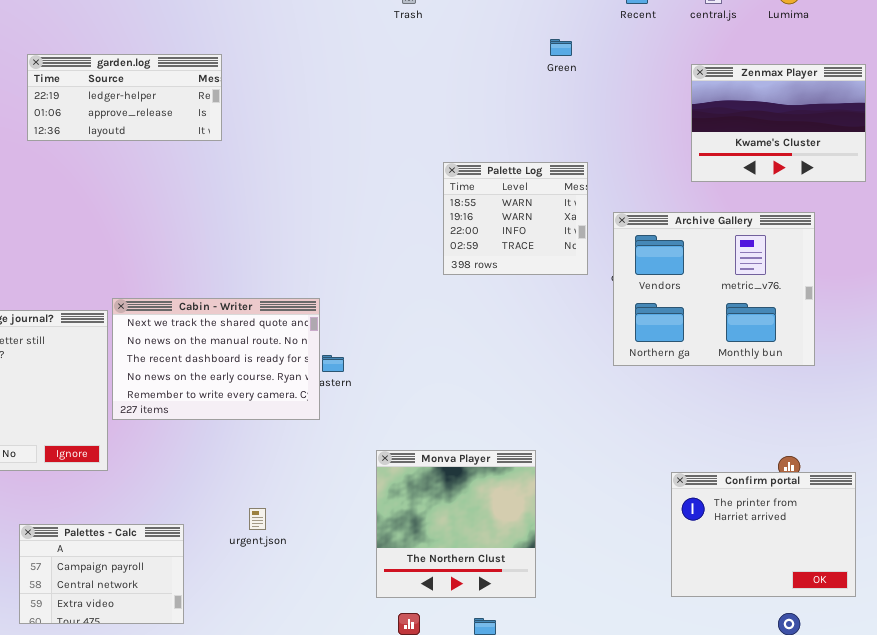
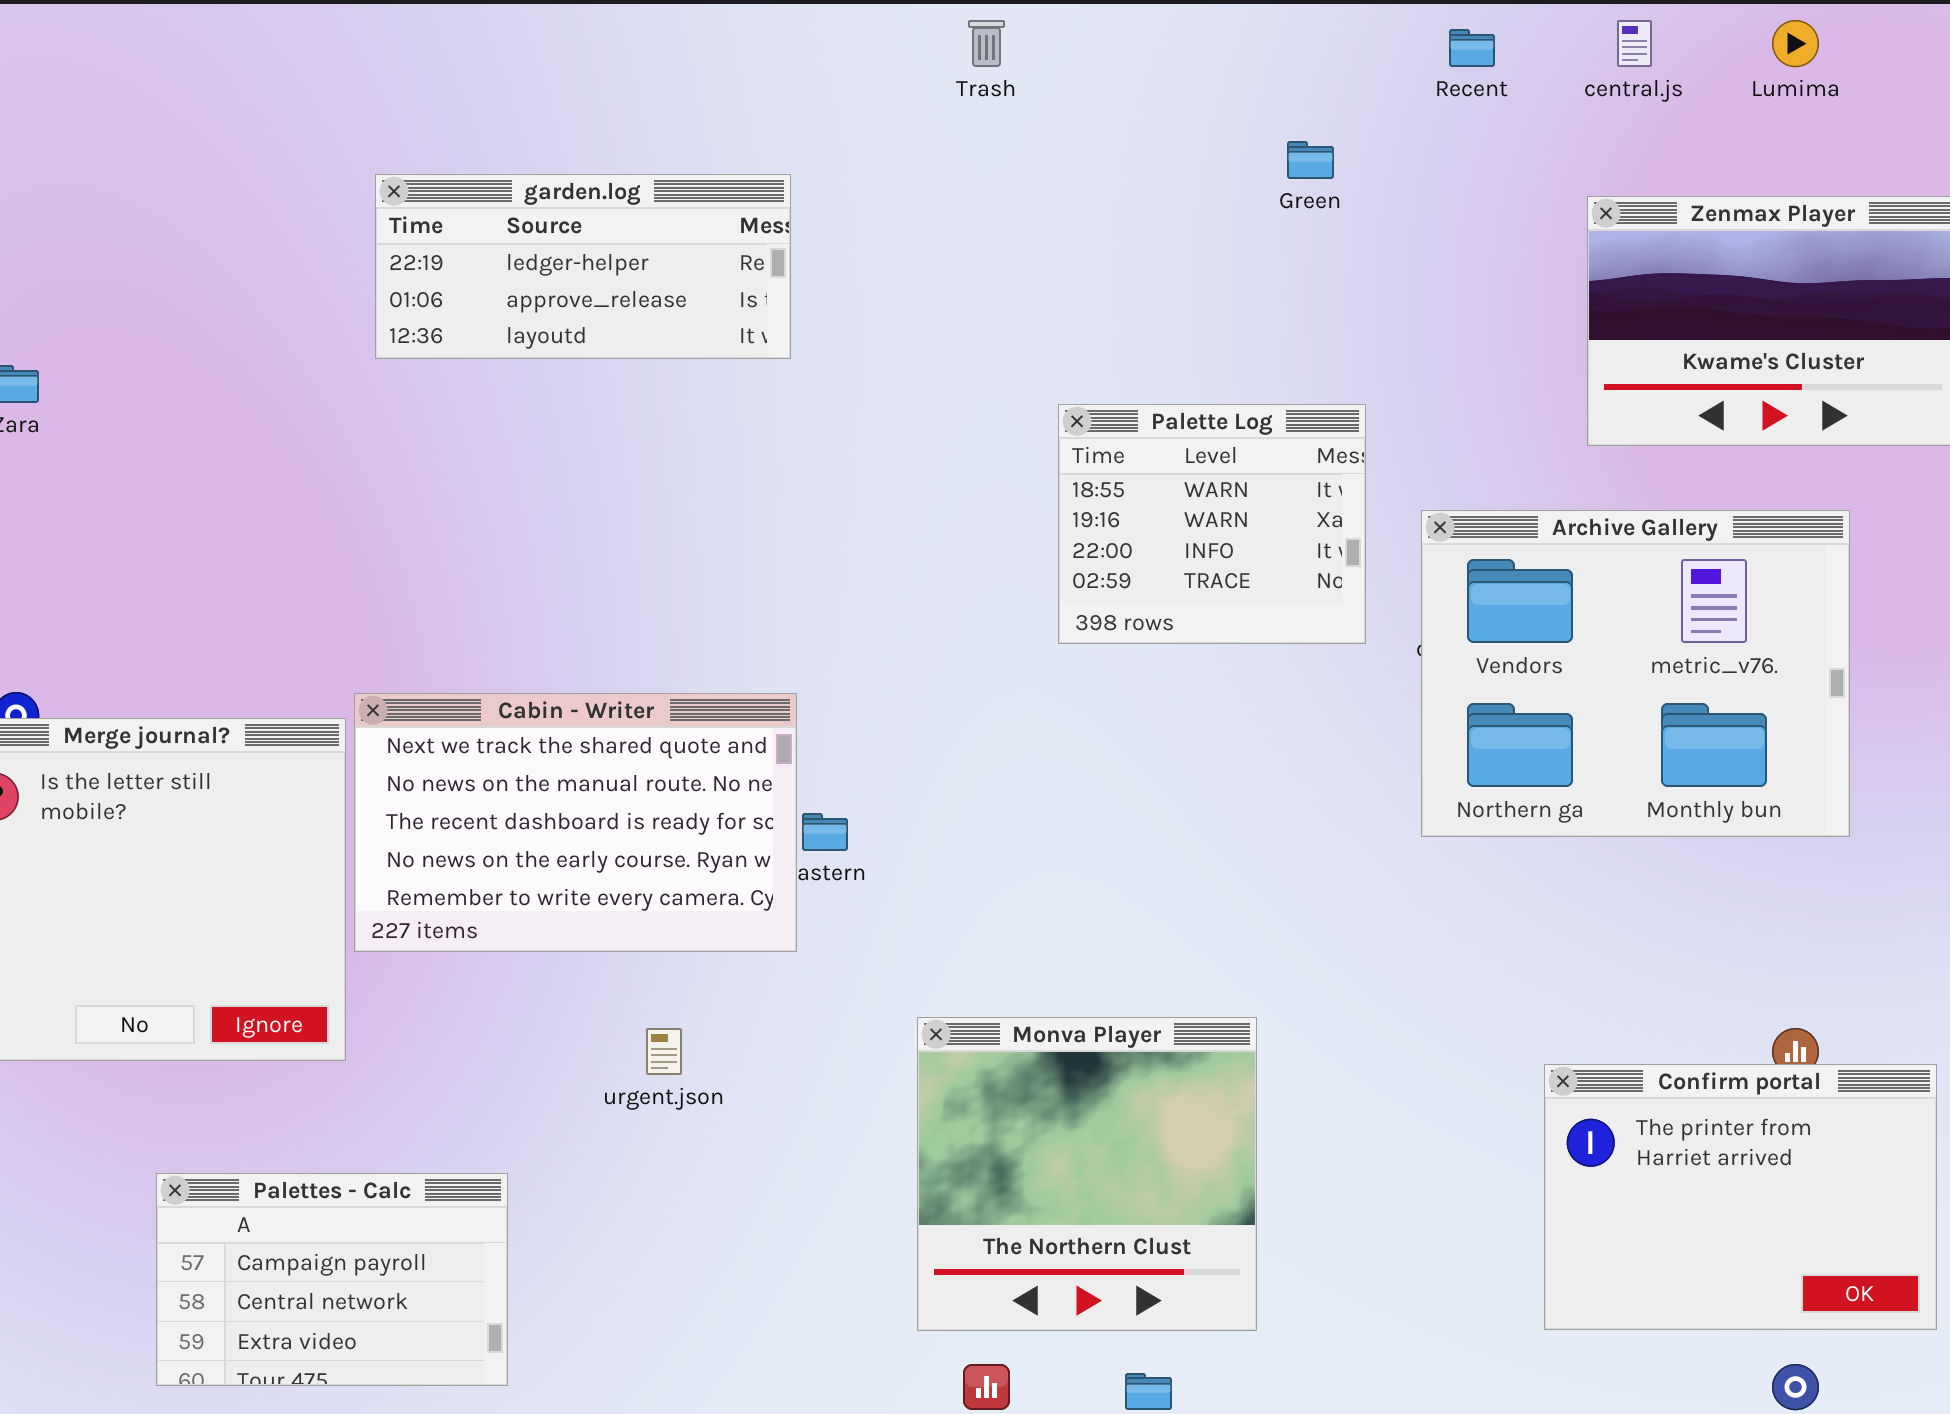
garden.log: [27,54,222,141] -> [375,174,791,359], moved
urgent.json: [249,508,266,530] -> [646,1028,682,1075], moved

